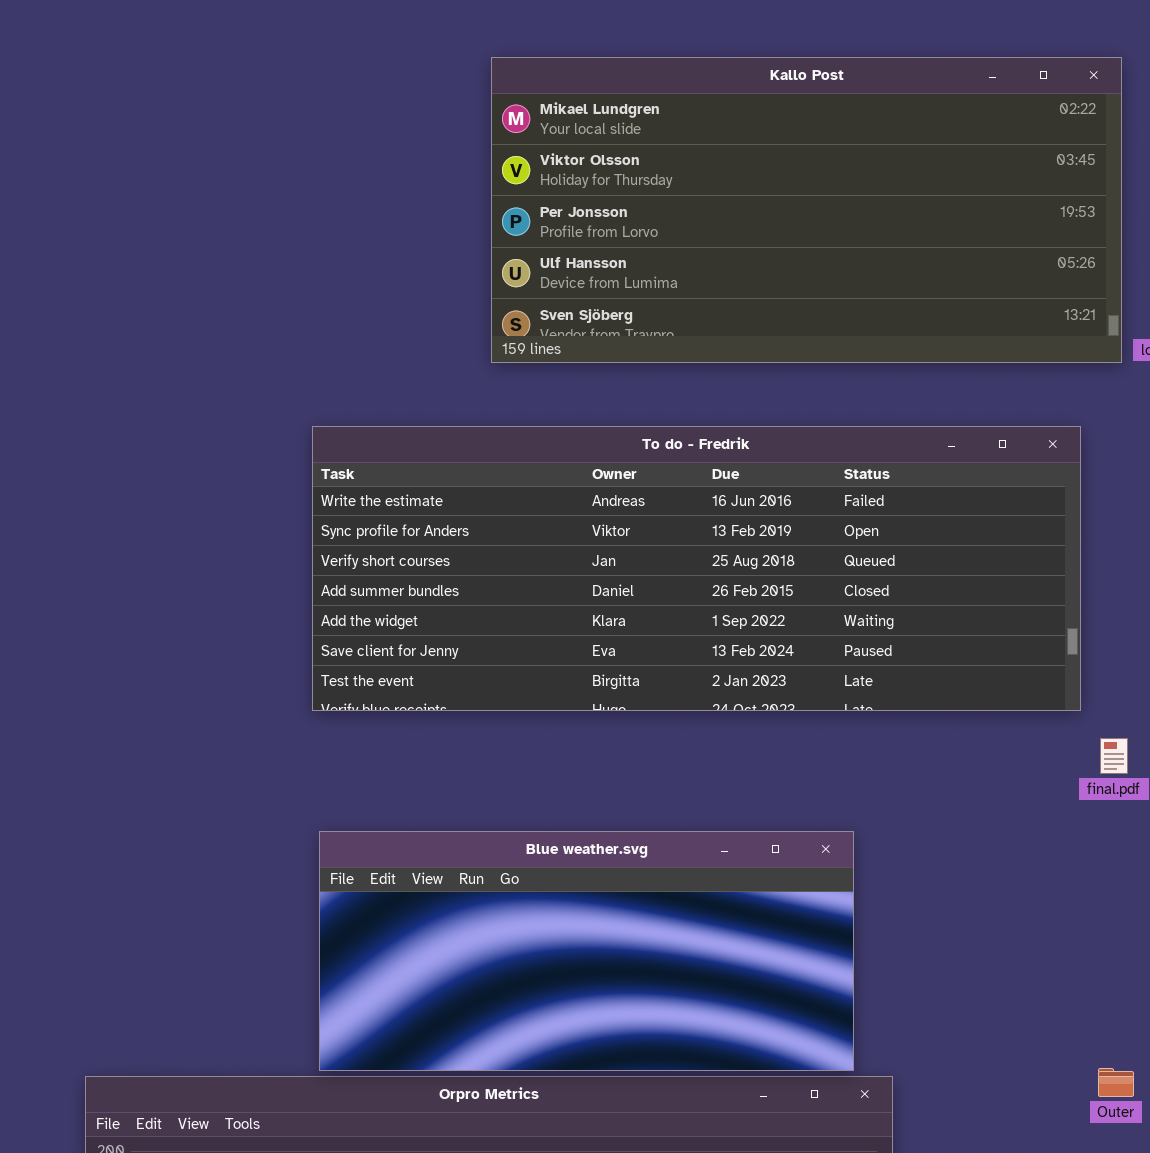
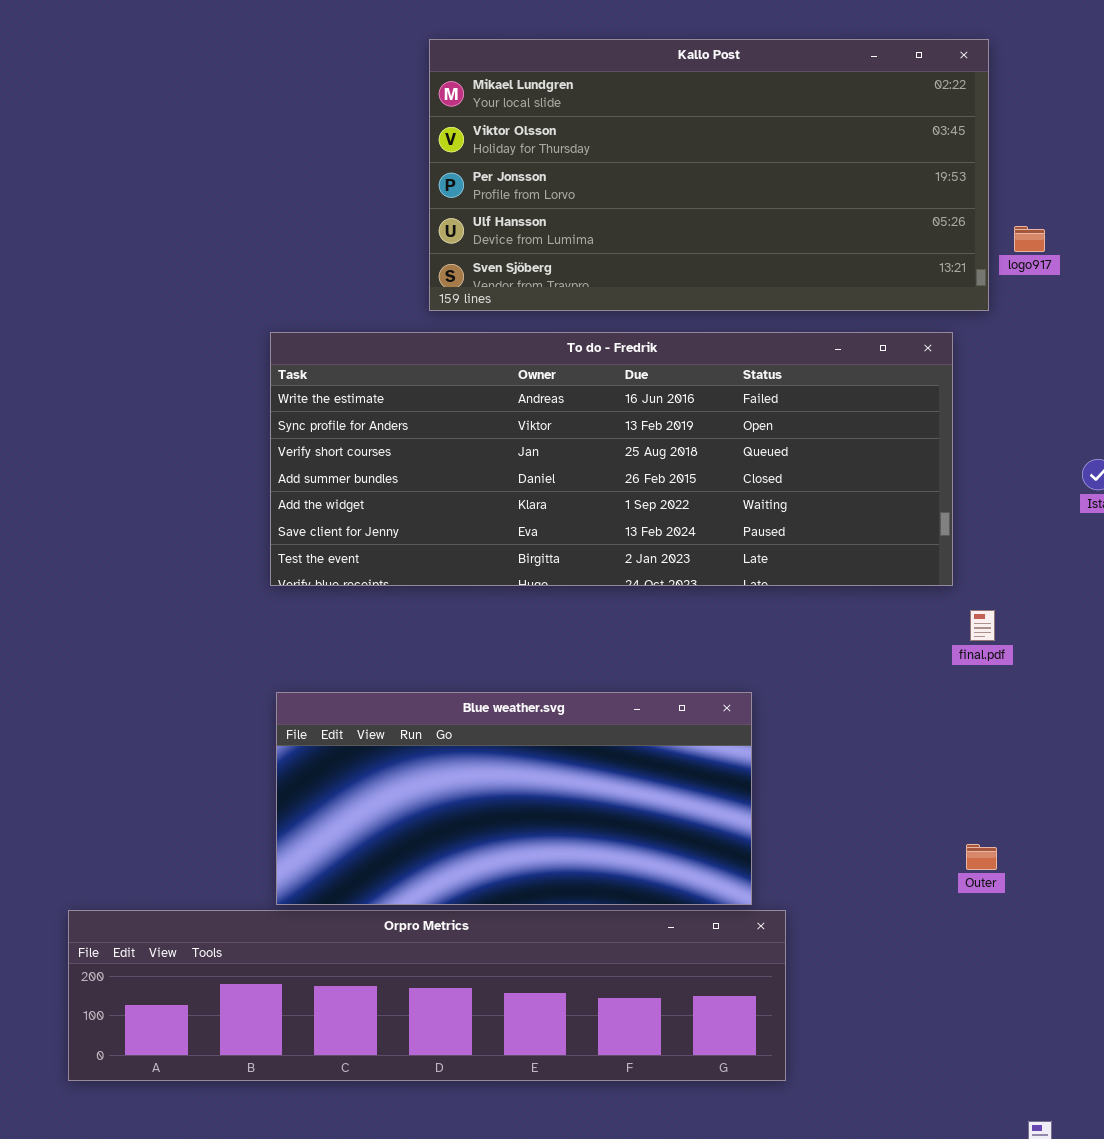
Kallo Post: [491,57,1122,363] -> [429,39,989,311], moved
Outer: [1098,1068,1134,1097] -> [966,844,997,870], moved

